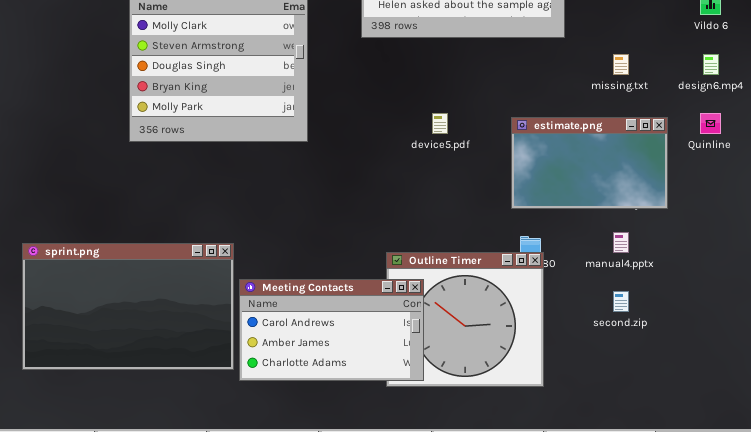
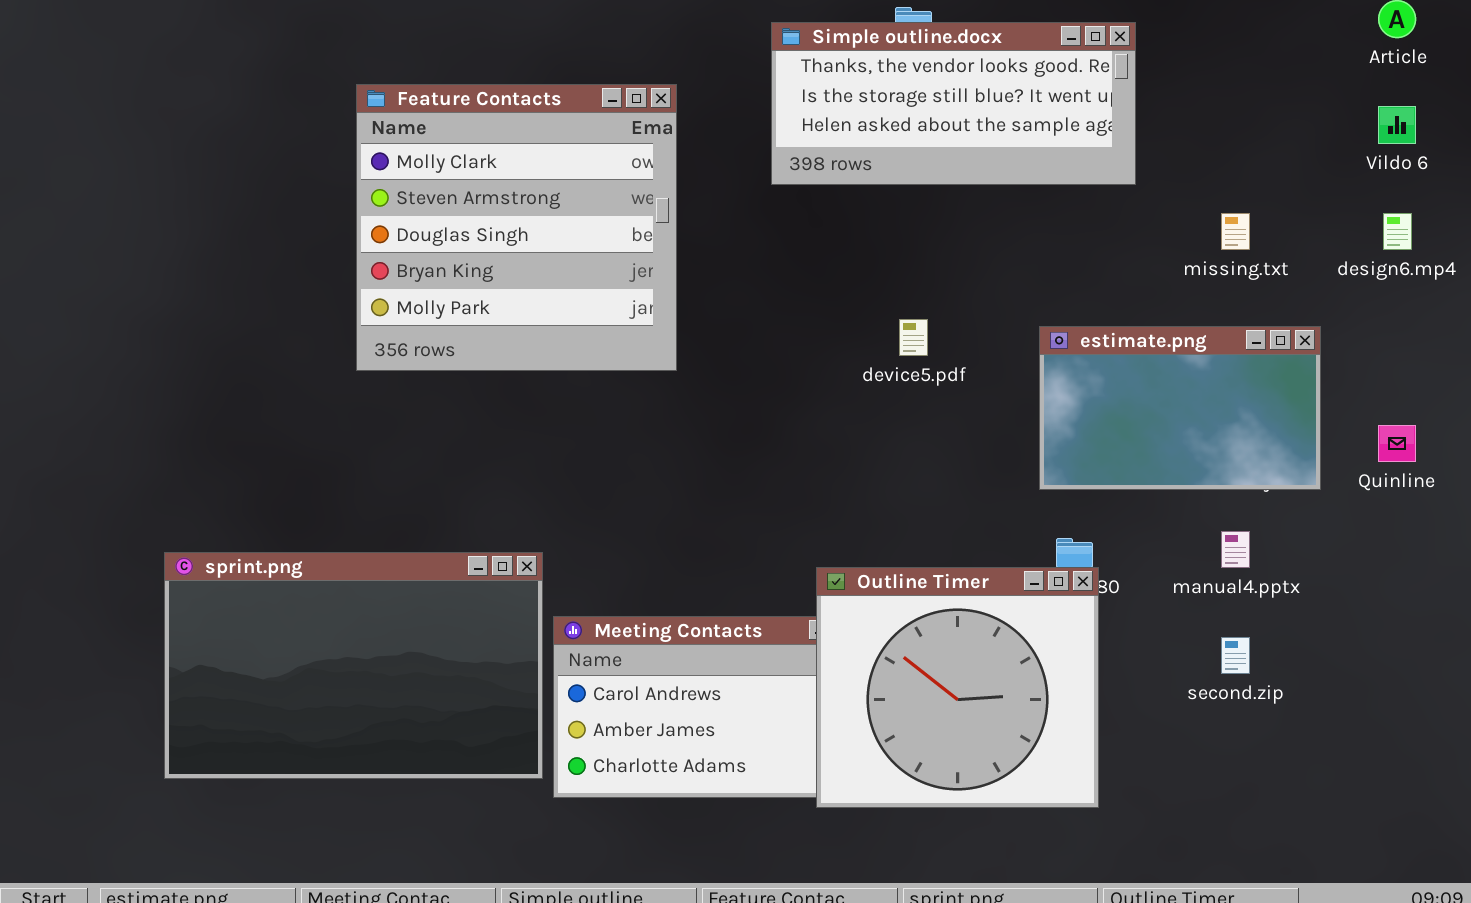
Quinline: [700,113,721,134] -> [1378,425,1416,462], moved
Outline Timer: [386,252,544,387] -> [816,567,1099,808], raised

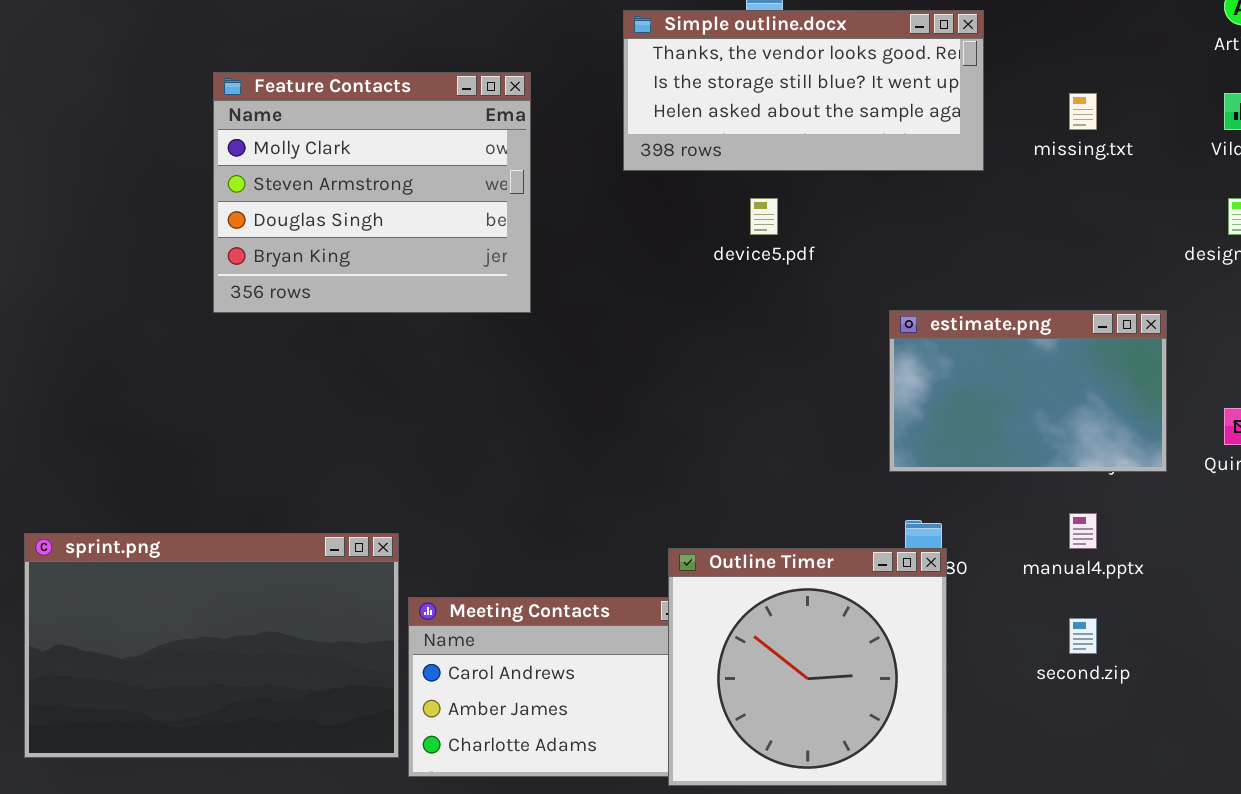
Feature Contacts: [356,84,677,371] -> [213,72,531,313], resized
missing.txt: [1221,213,1250,250] -> [1069,93,1097,130], moved
device5.pdf: [899,319,928,356] -> [750,198,778,235], moved

